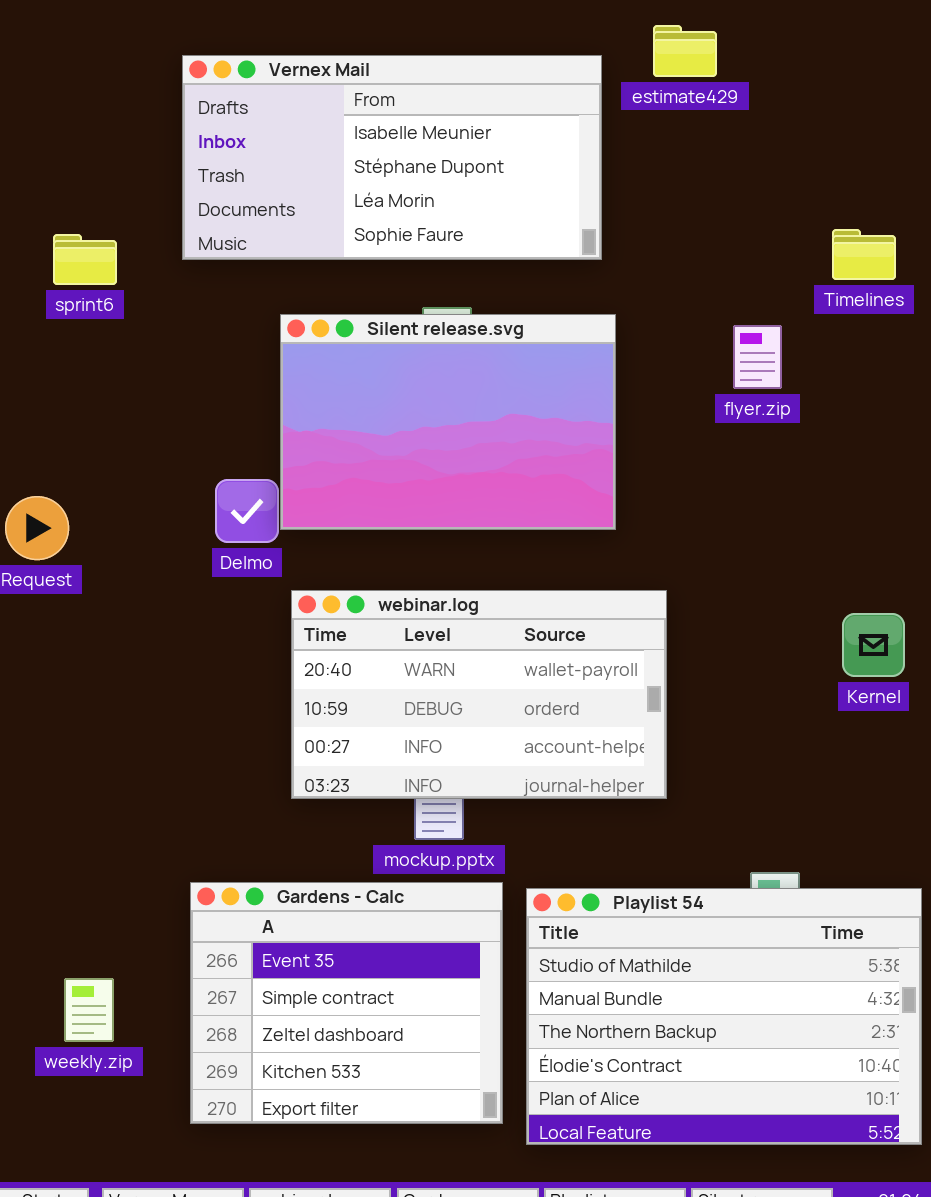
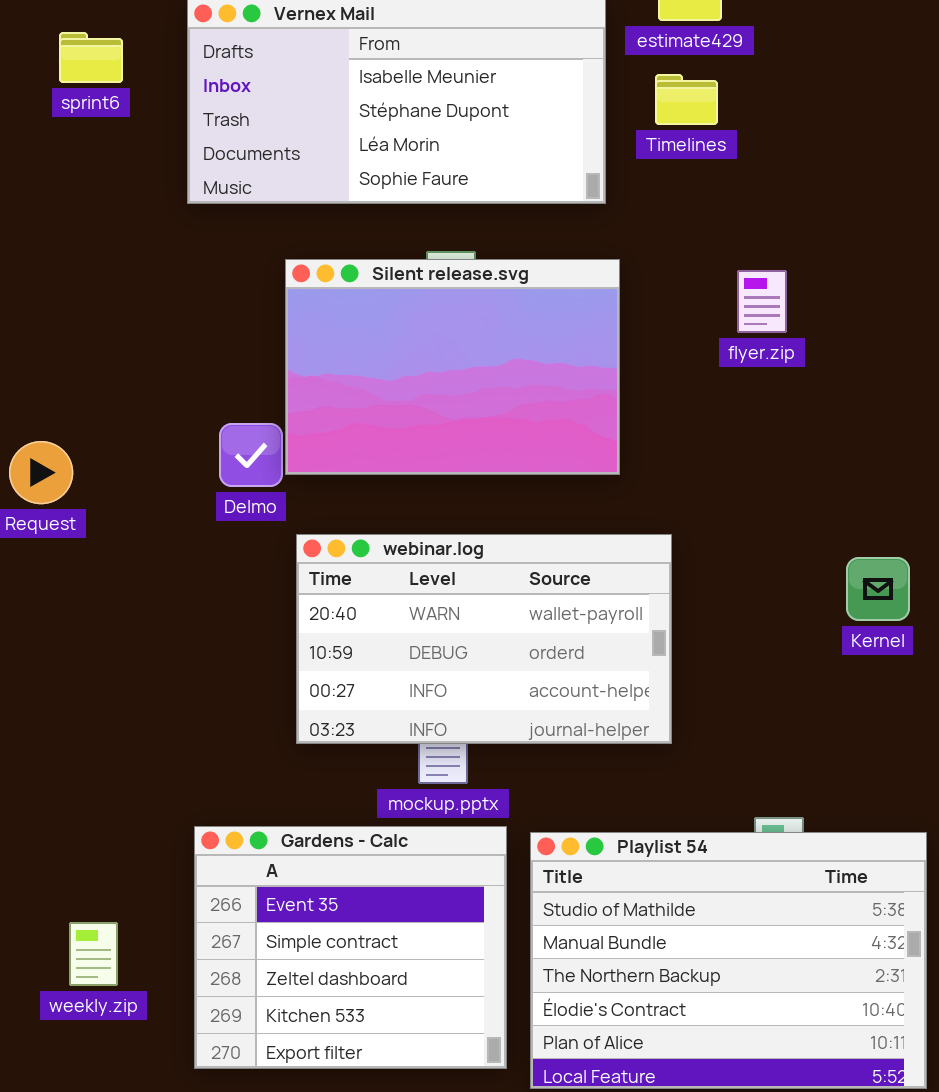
Timelines: [832,229,896,280] -> [655,74,718,125], moved
sprint6: [53,234,117,285] -> [59,32,123,83], moved

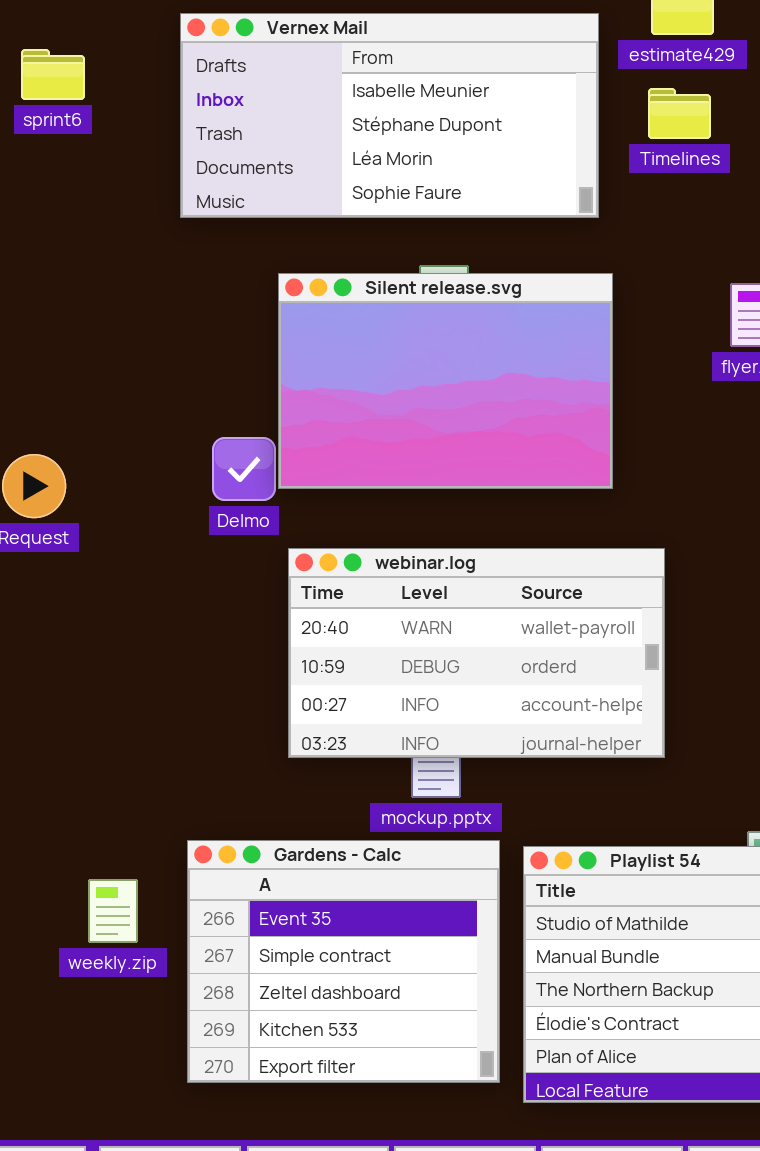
sprint6: [59,32,123,83] -> [21,49,85,100], moved
weekly.zip: [69,922,118,986] -> [88,879,138,943], moved

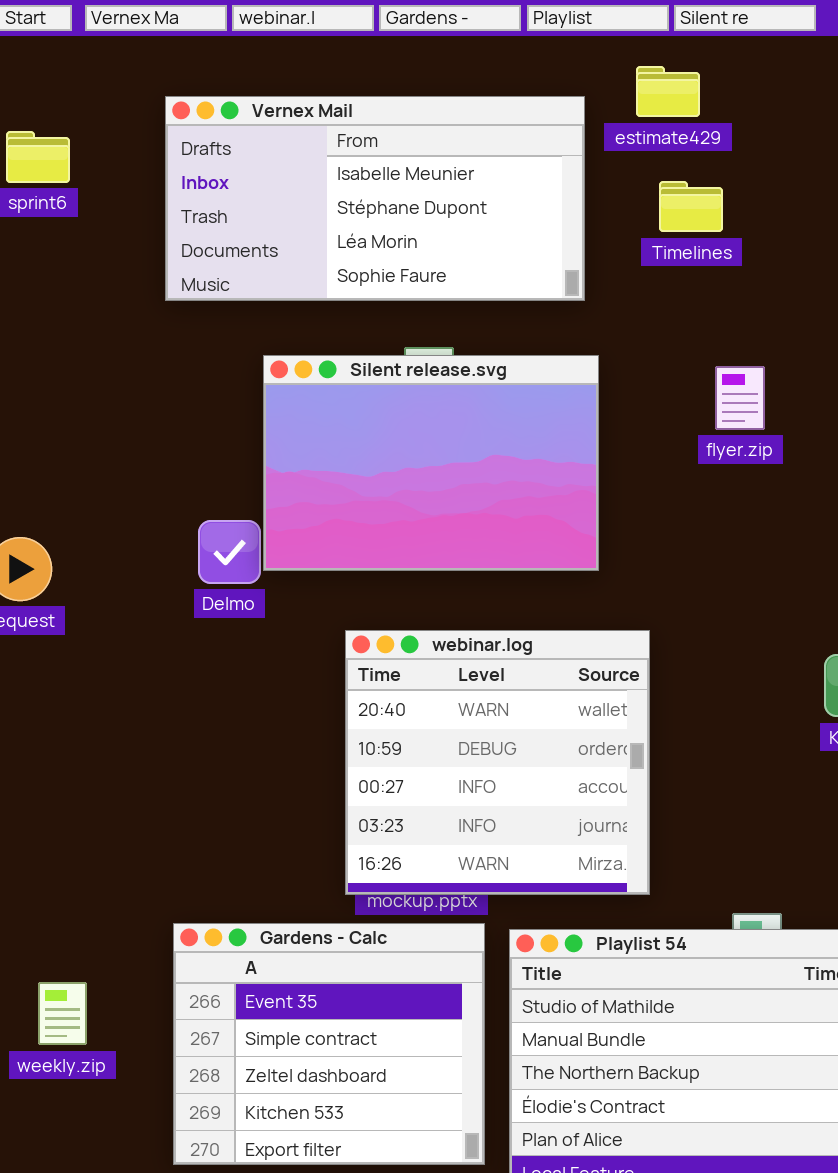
Timelines: [648,88,711,139] -> [659,181,723,232], moved
webinar.log: [288,548,665,758] -> [345,630,650,895], resized
weekly.zip: [88,879,138,943] -> [38,982,87,1045], moved

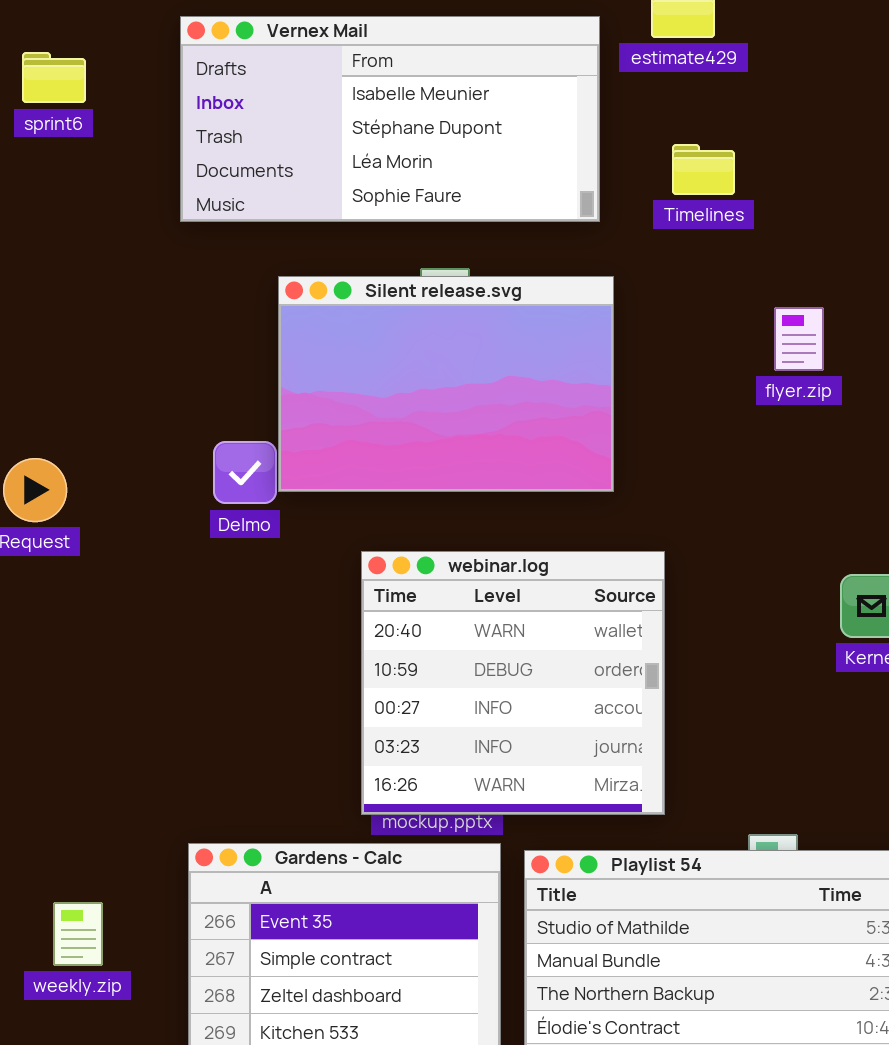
Timelines: [659,181,723,232] -> [672,144,735,195], moved
flyer.zip: [715,366,765,430] -> [774,307,824,371], moved

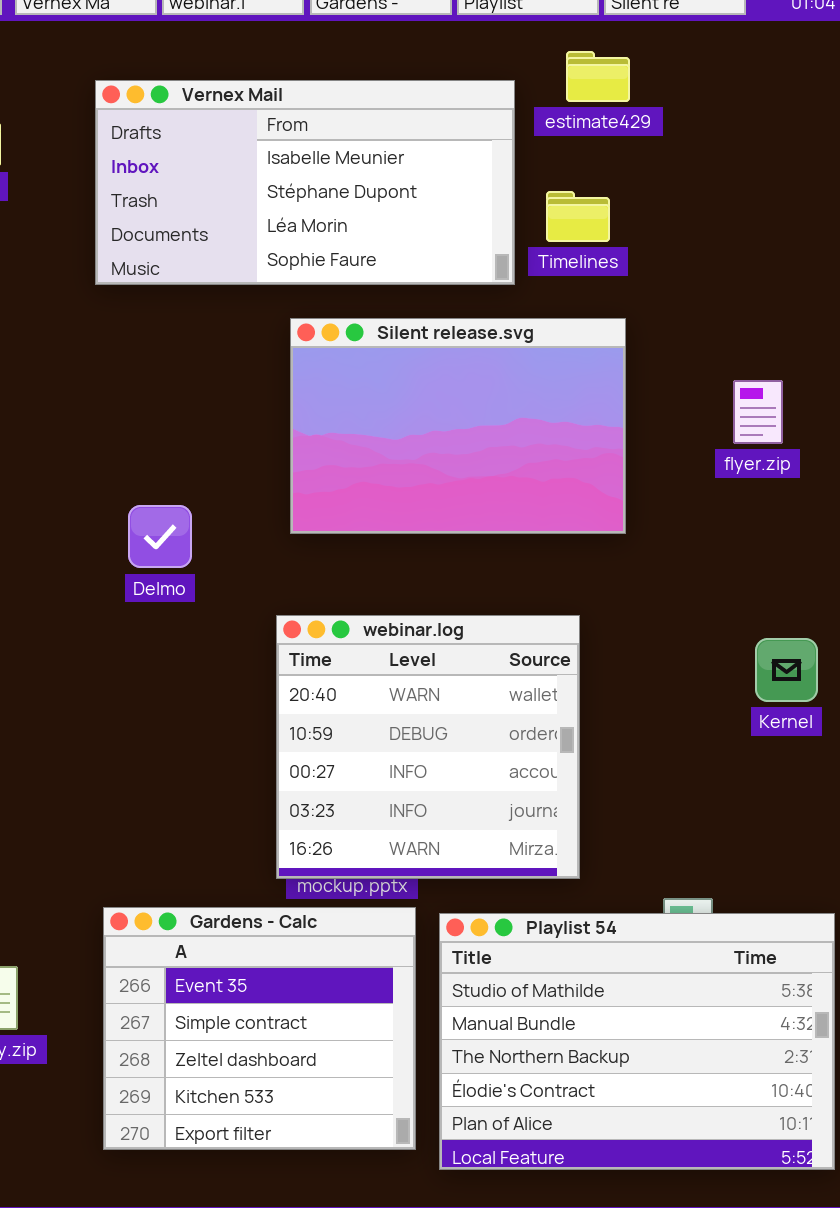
Timelines: [672,144,735,195] -> [546,191,610,242], moved
Silent release.svg: [278,276,614,492] -> [290,318,626,534], moved
flyer.zip: [774,307,824,371] -> [733,380,783,444], moved

